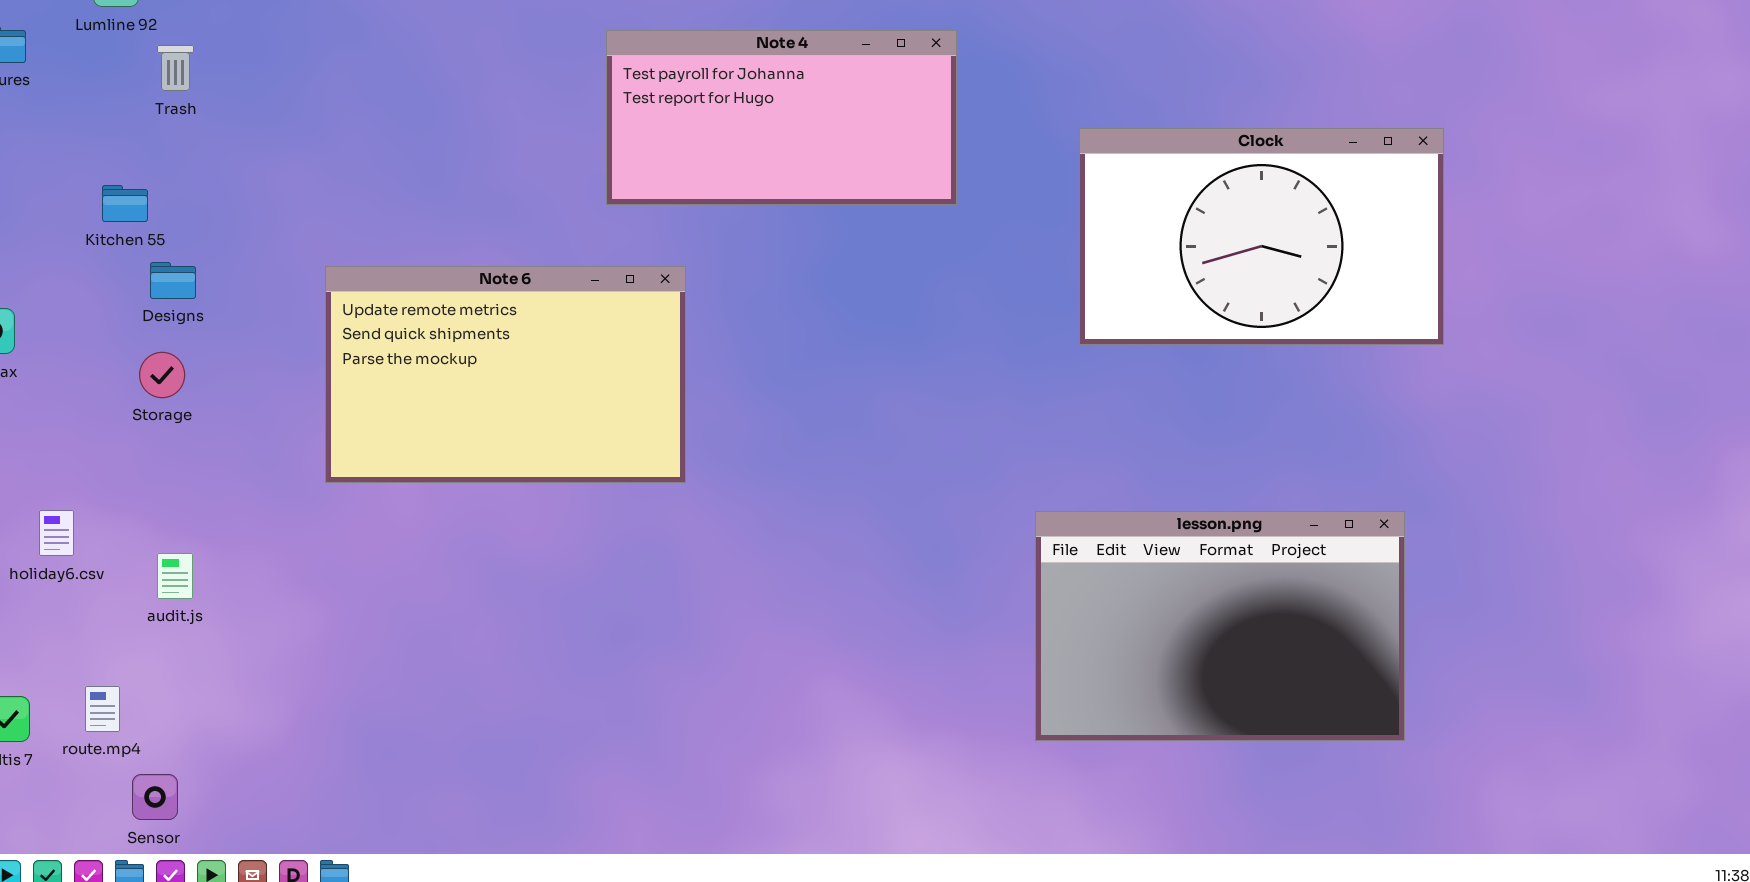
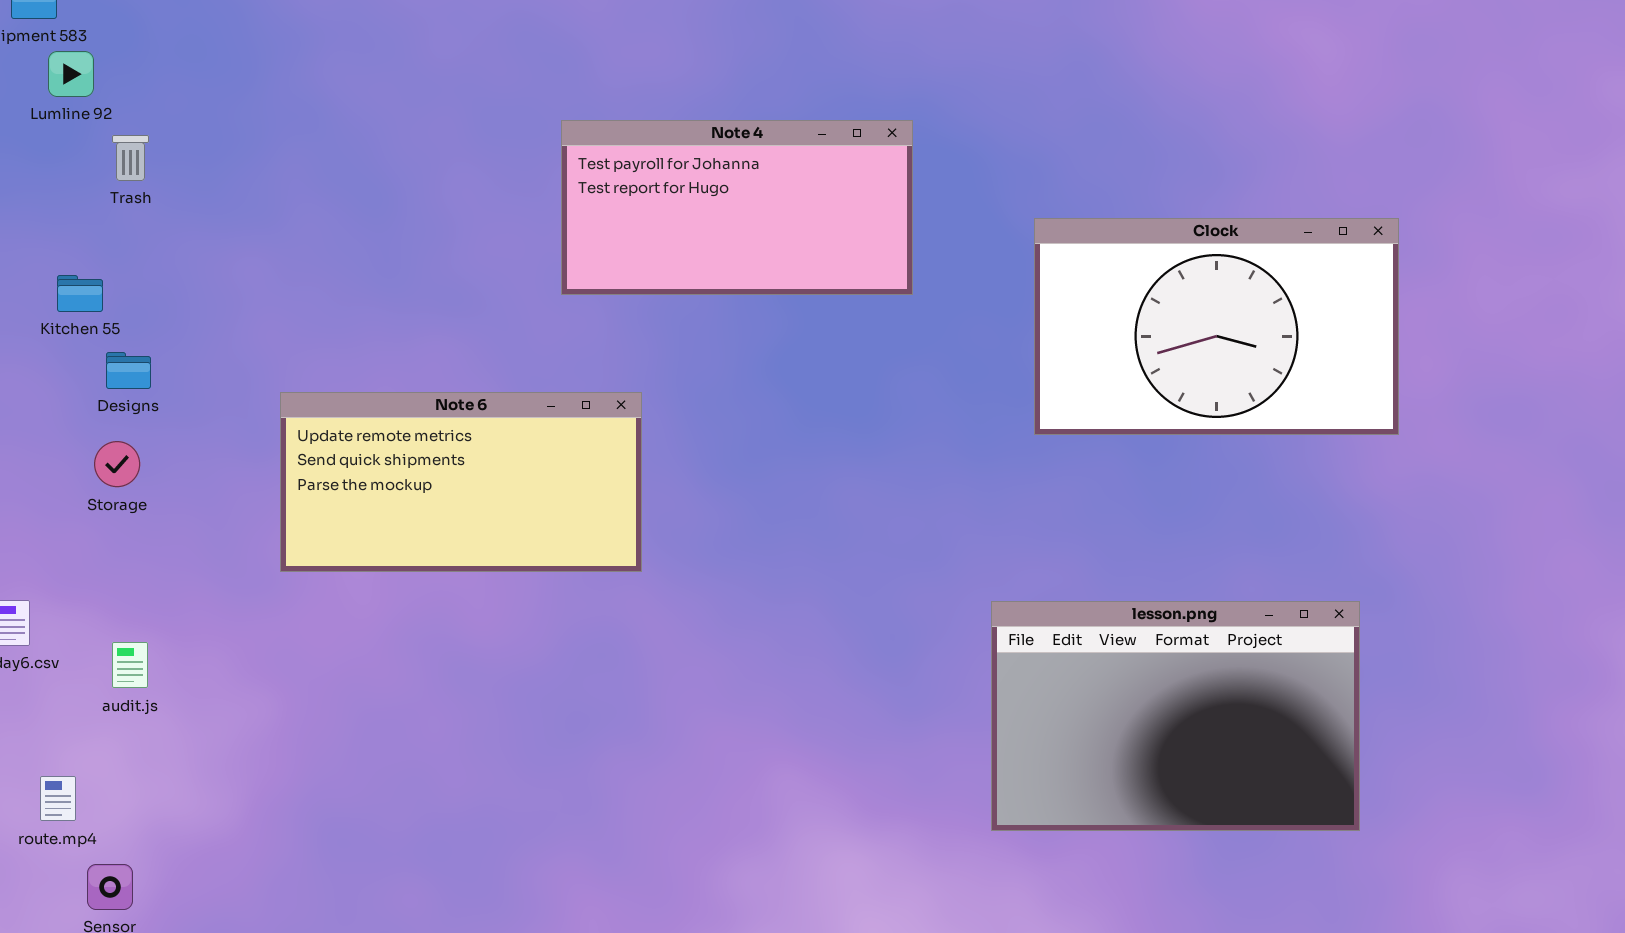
Note 6: [325,266,686,483] -> [280,392,642,572], resized

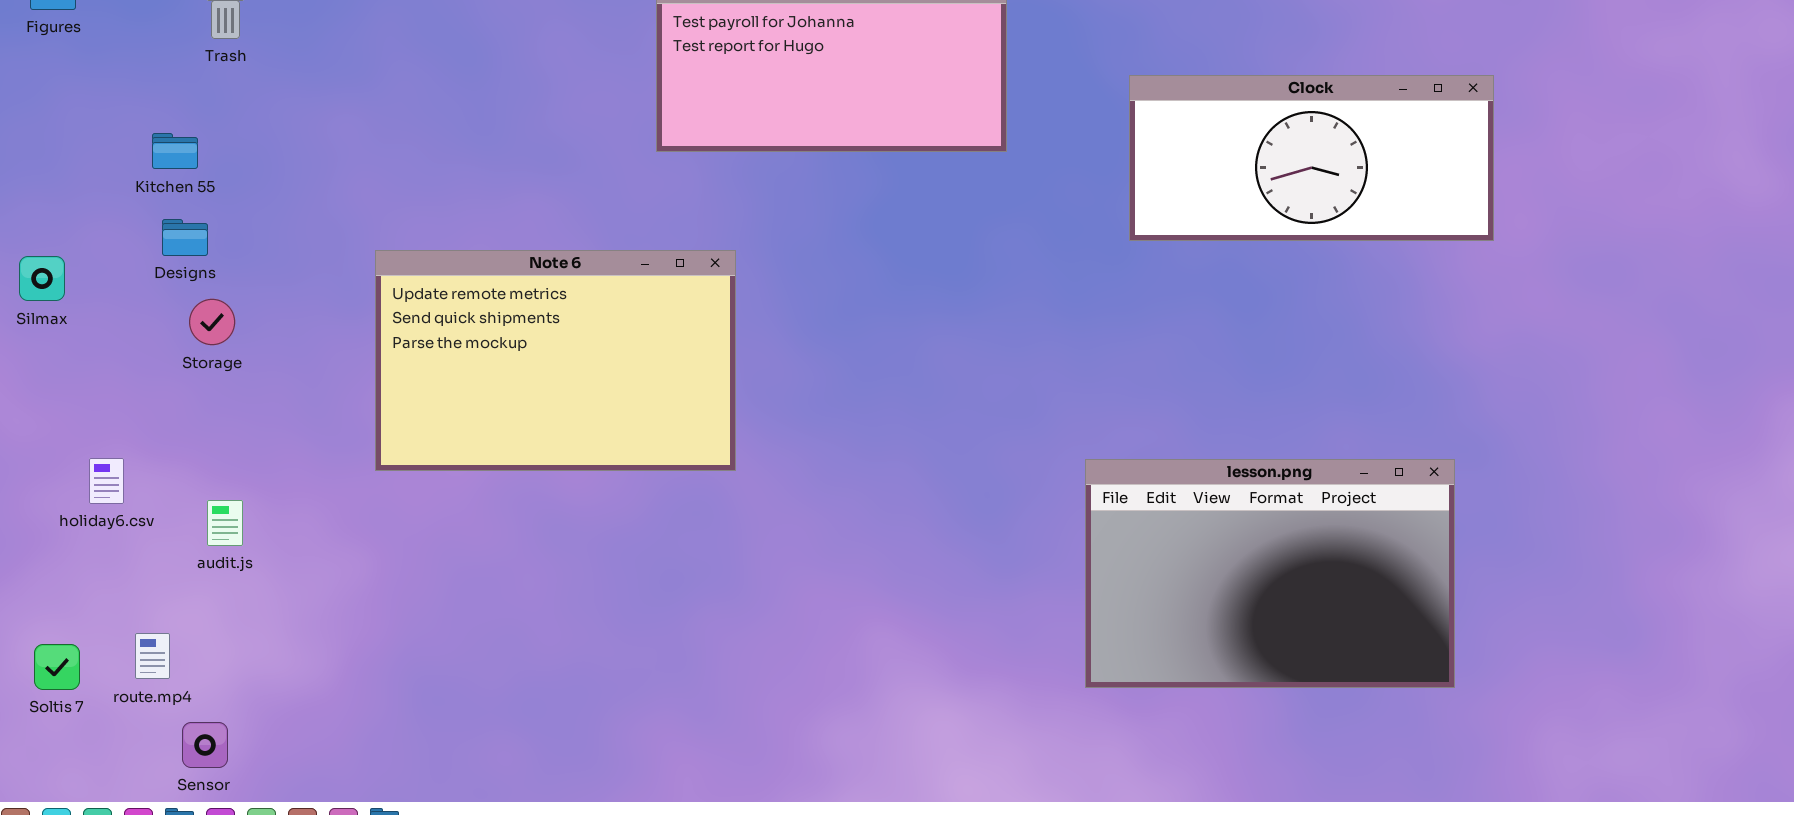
Clock: [1034,218,1399,435] -> [1129,75,1494,241], resized
Designs: [106,352,151,389] -> [162,219,208,256], moved
Note 6: [280,392,642,572] -> [375,250,736,471], resized

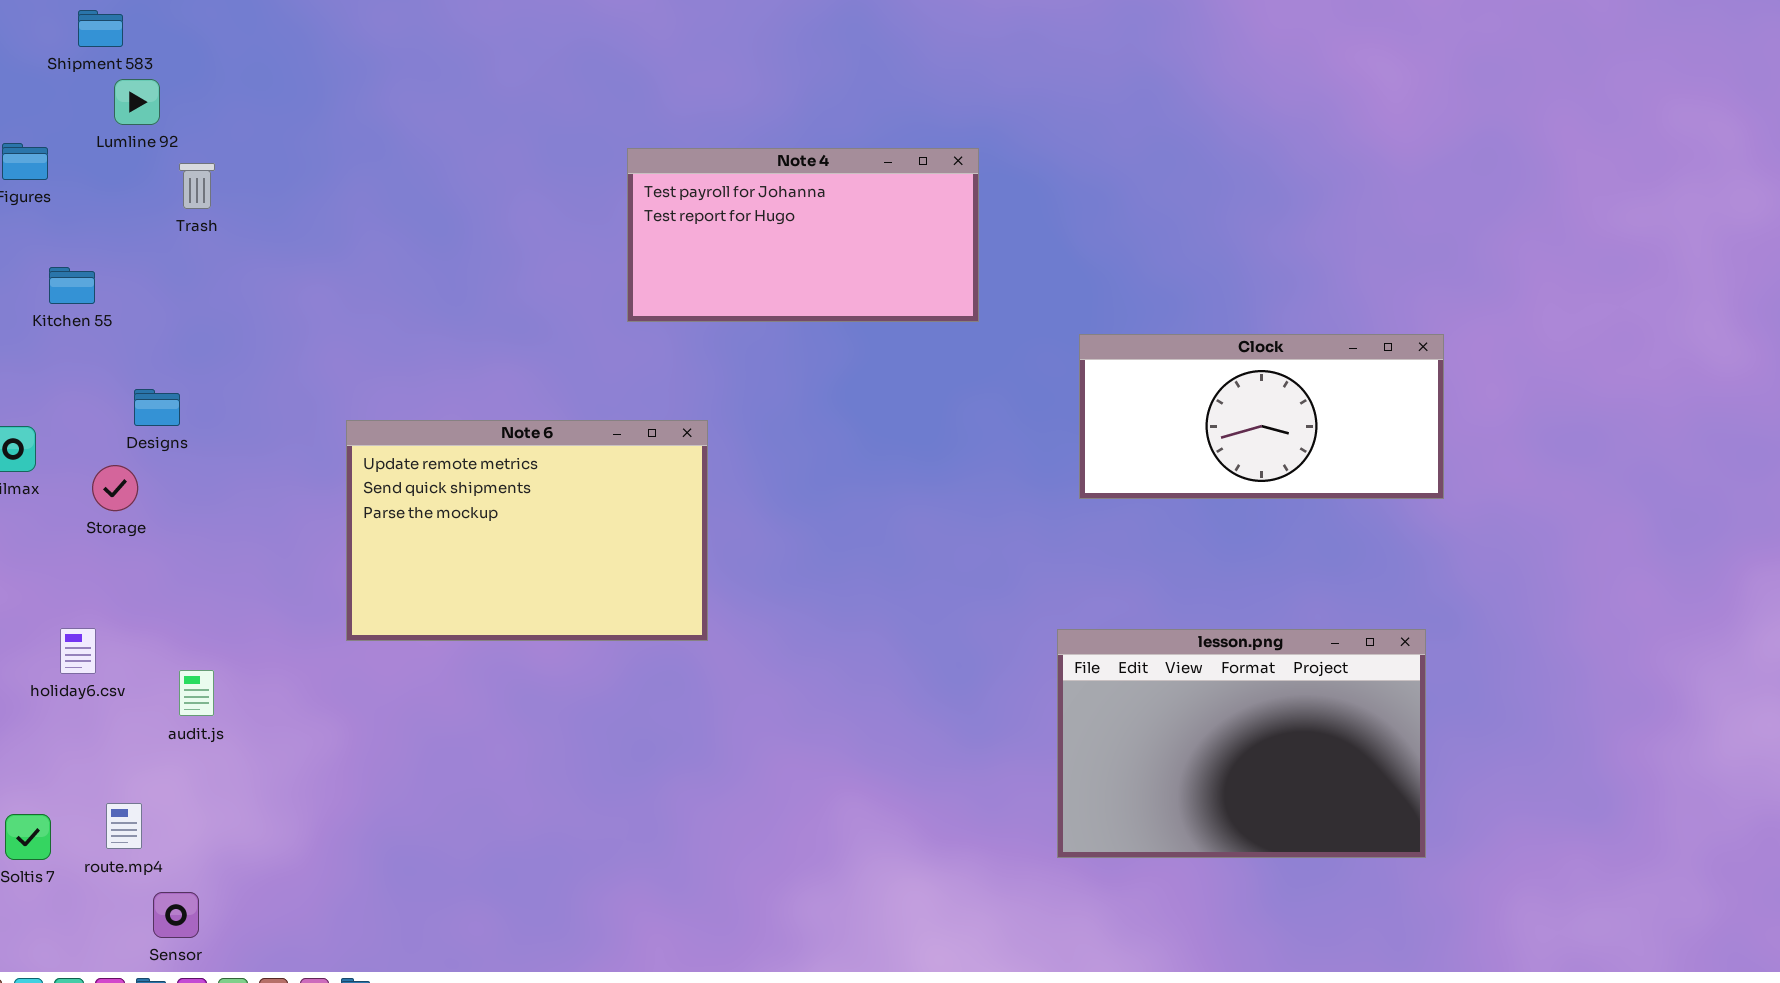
Clock: [1129,75,1494,241] -> [1079,334,1444,499], moved
Kitchen 55: [152,133,198,169] -> [49,267,95,304], moved
Storage: [189,299,235,345] -> [92,465,138,511], moved

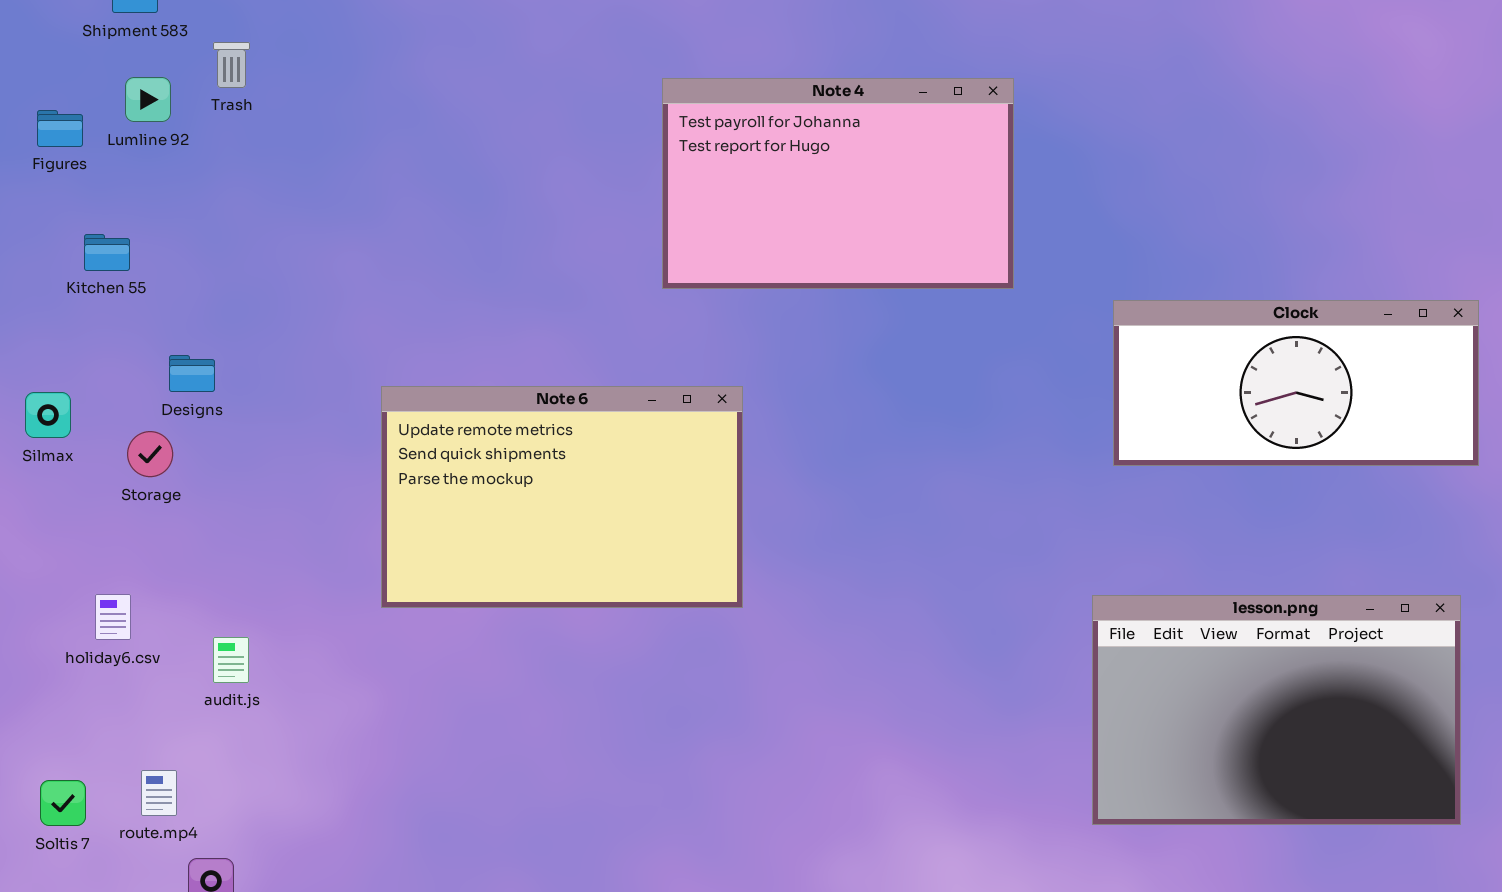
Lumline 92: [114,79,160,125] -> [125,77,171,122], moved
Note 4: [627,148,979,322] -> [662,78,1014,289], resized
Trash: [179,163,215,209] -> [213,42,250,88], moved

